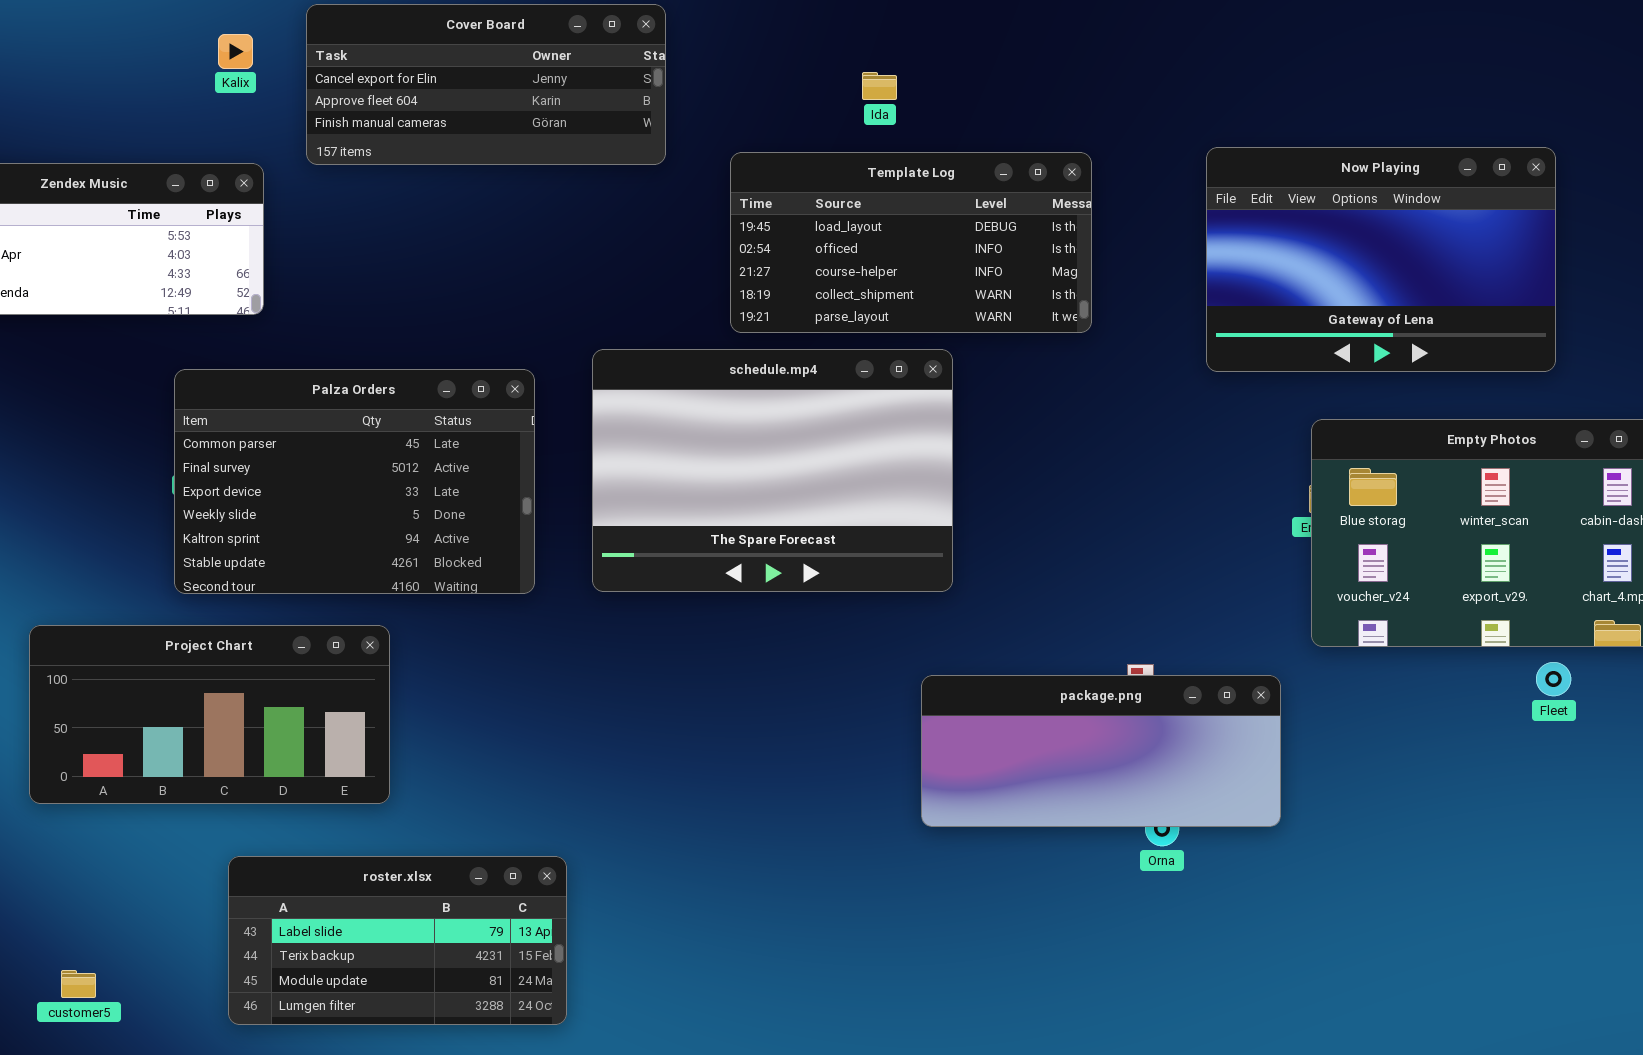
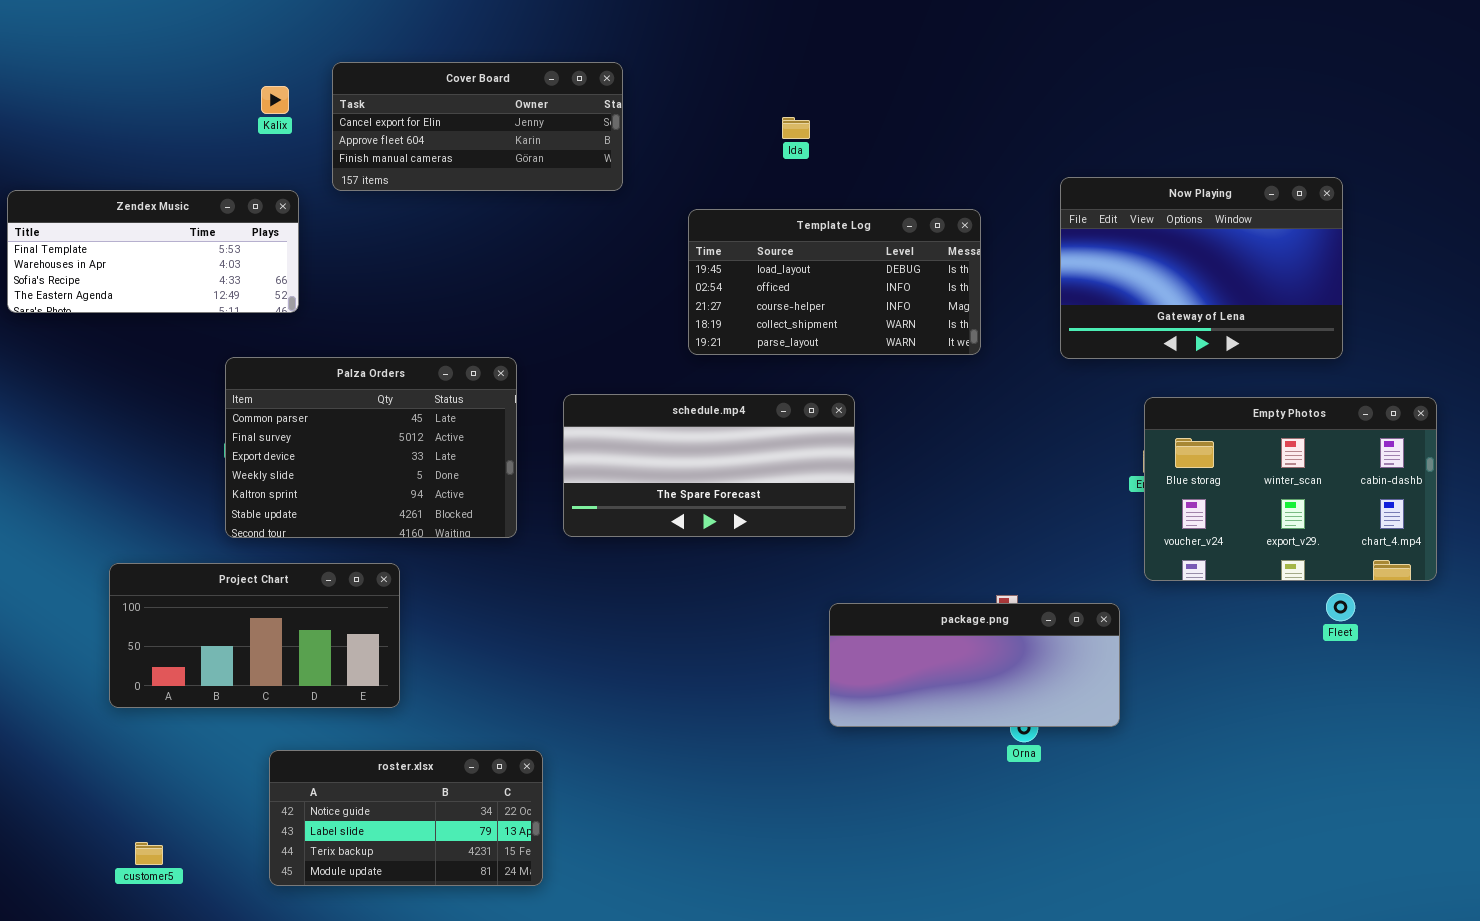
Template Log: [730,152,1092,333] -> [688,209,981,355], moved
schedule.mp4: [592,349,953,592] -> [563,394,855,537], resized
roster.xlsx: [228,856,567,1025] -> [269,750,543,886], scrolled up 1 row

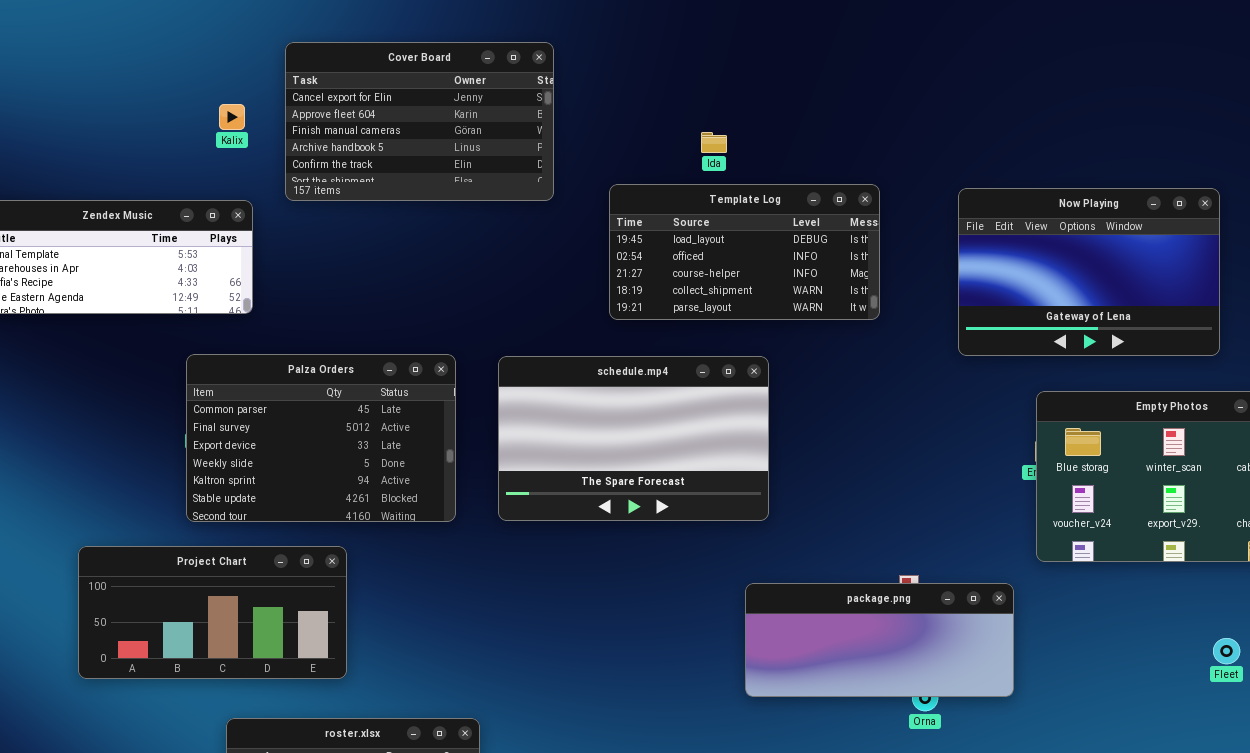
Cover Board: [332,62,623,191] -> [285,42,554,201], resized
Template Log: [688,209,981,355] -> [609,184,880,320], moved
schedule.mp4: [563,394,855,537] -> [498,356,769,521], resized
Fleet: [1326,593,1355,621] -> [1213,638,1240,664], moved

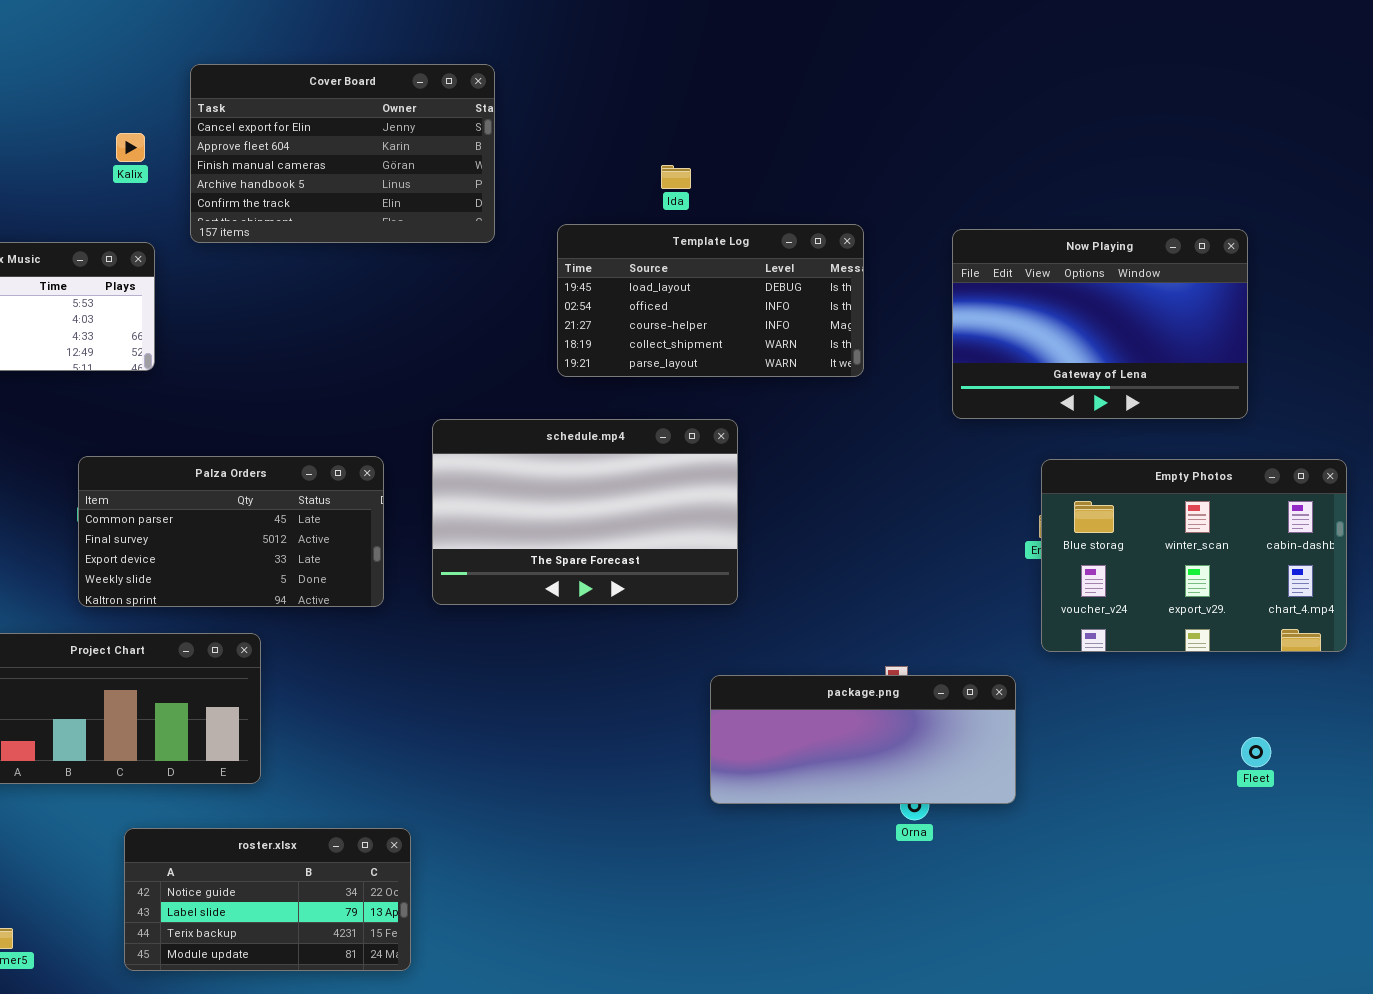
Palza Orders: [186,354,456,522] -> [78,456,384,607], resized

